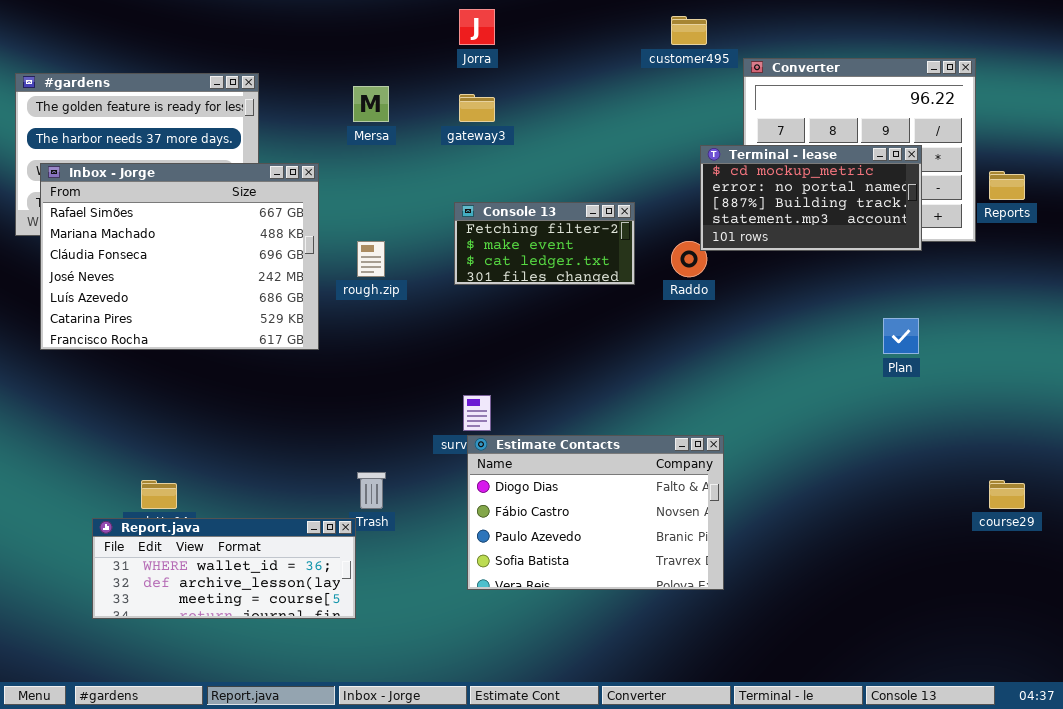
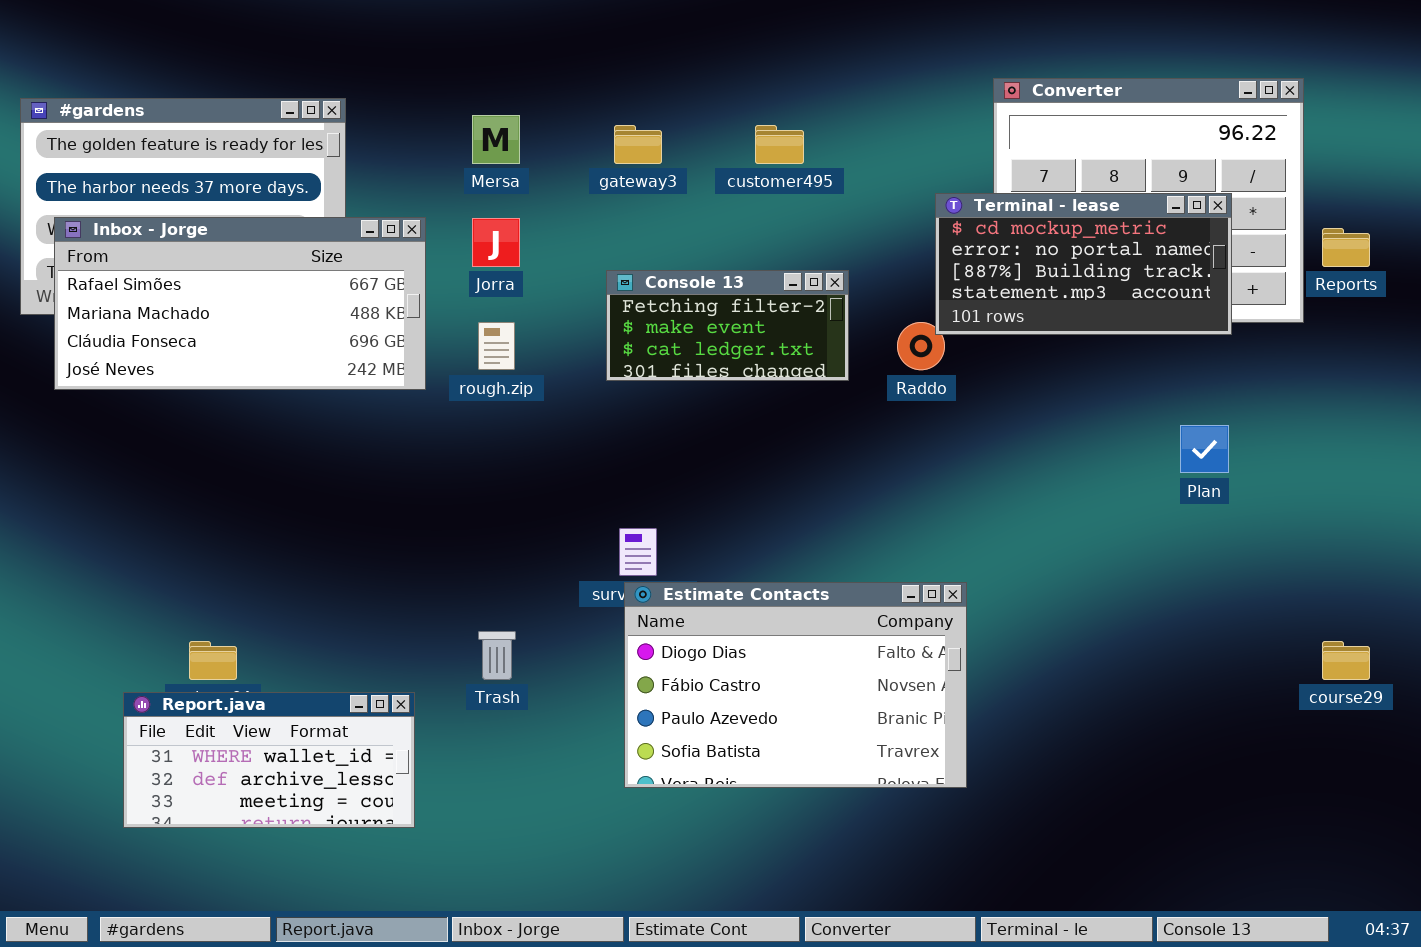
Jorra: [459,9,495,45] -> [472,218,520,267], moved
customer495: [671,16,707,45] -> [755,125,804,164], moved
Inbox - Jorge: [40,163,319,350] -> [54,217,426,390], resized
Report.java: [92,518,356,619] -> [123,692,415,828], resized

